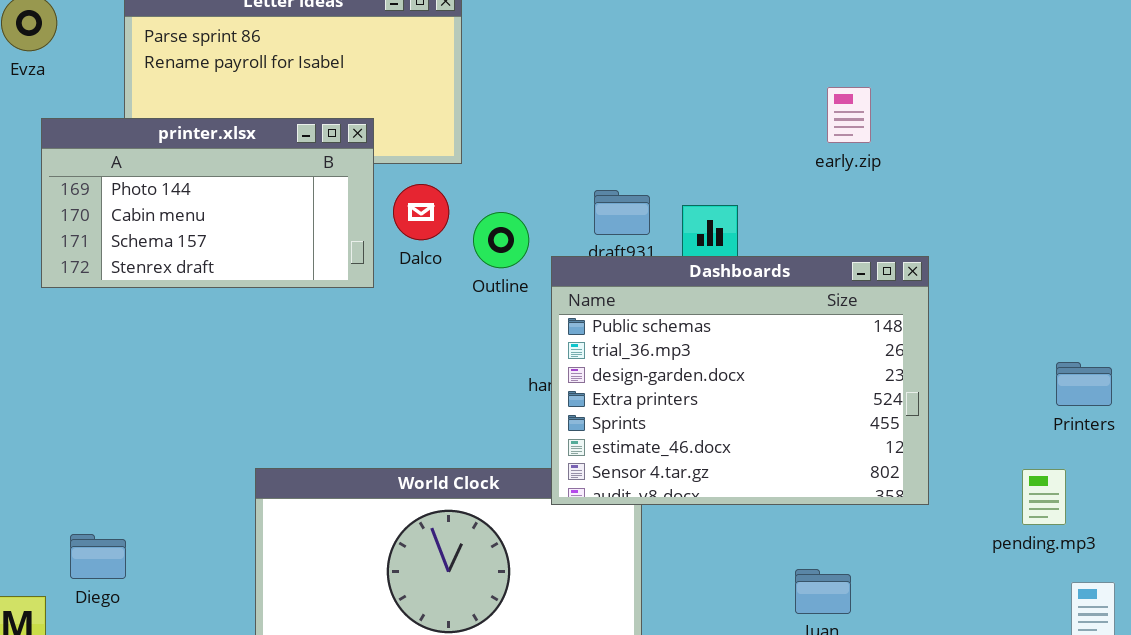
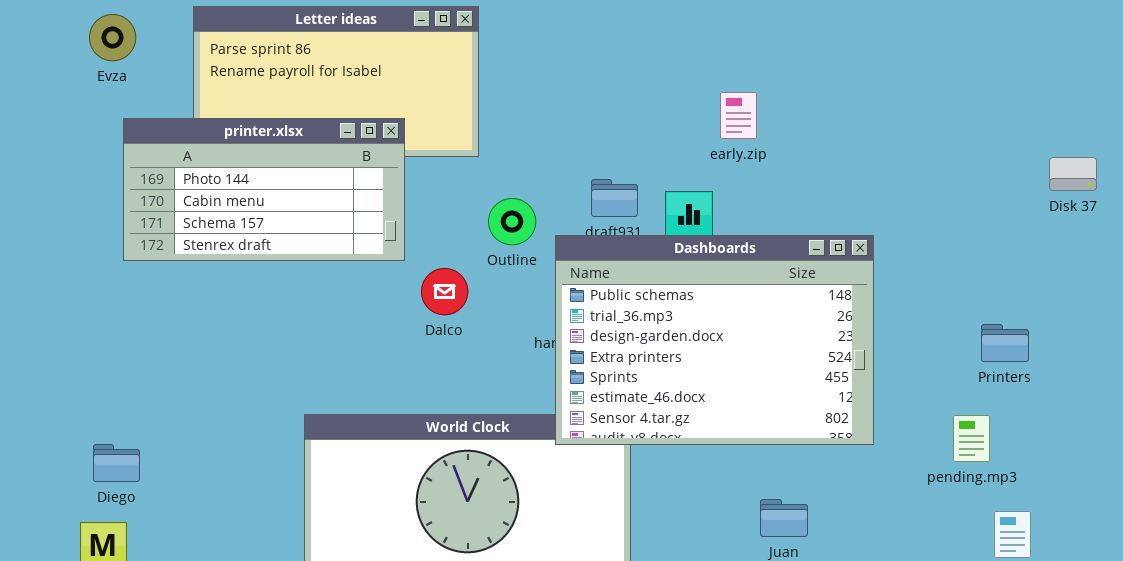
early.zip: [827,87,871,143] -> [720,92,757,139], moved
Dalco: [393,184,449,240] -> [421,268,468,315], moved
Diego: [70,534,126,579] -> [93,444,140,482], moved

